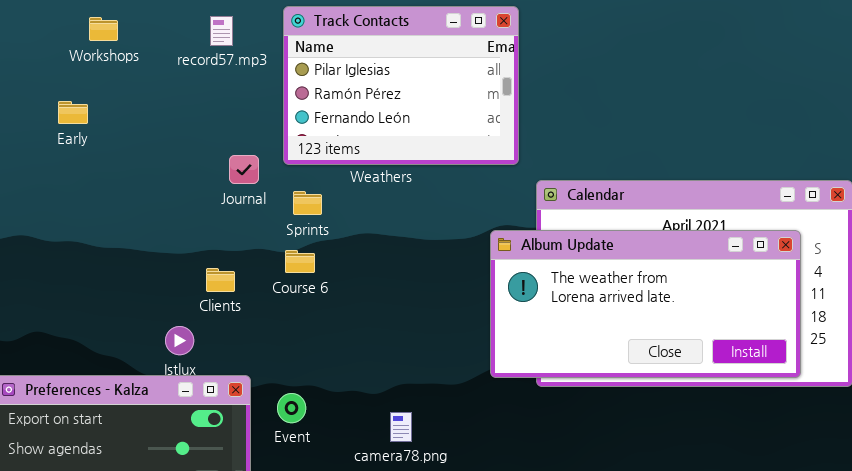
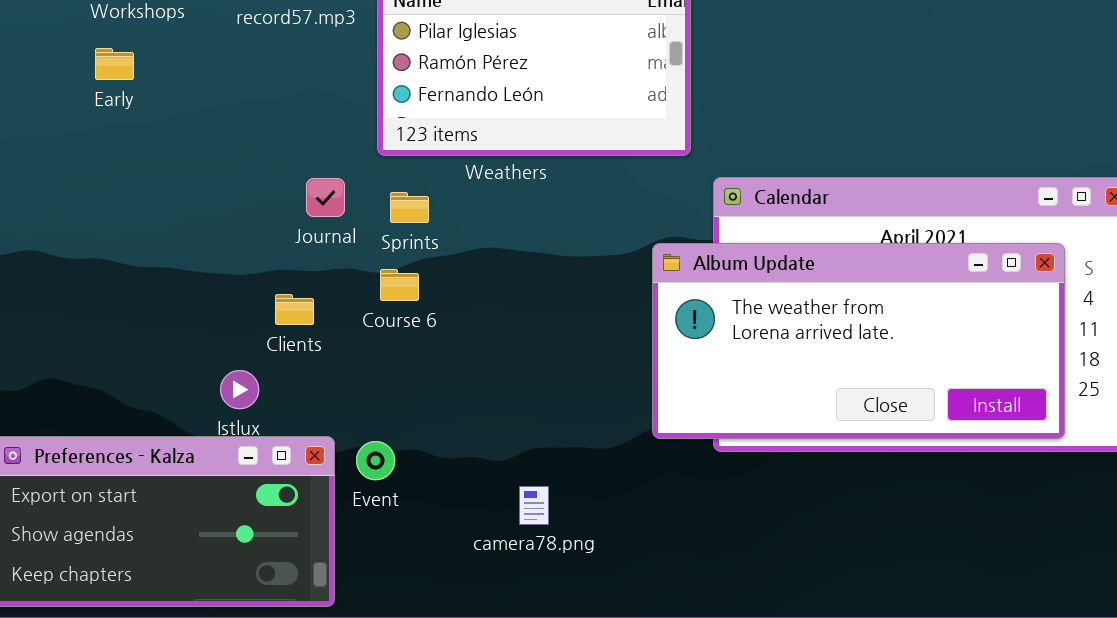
Early: [58,101,88,124] -> [95,48,134,80], moved
Journal: [229,155,259,184] -> [306,178,345,217], moved
Event: [277,393,306,423] -> [356,441,395,480], moved

